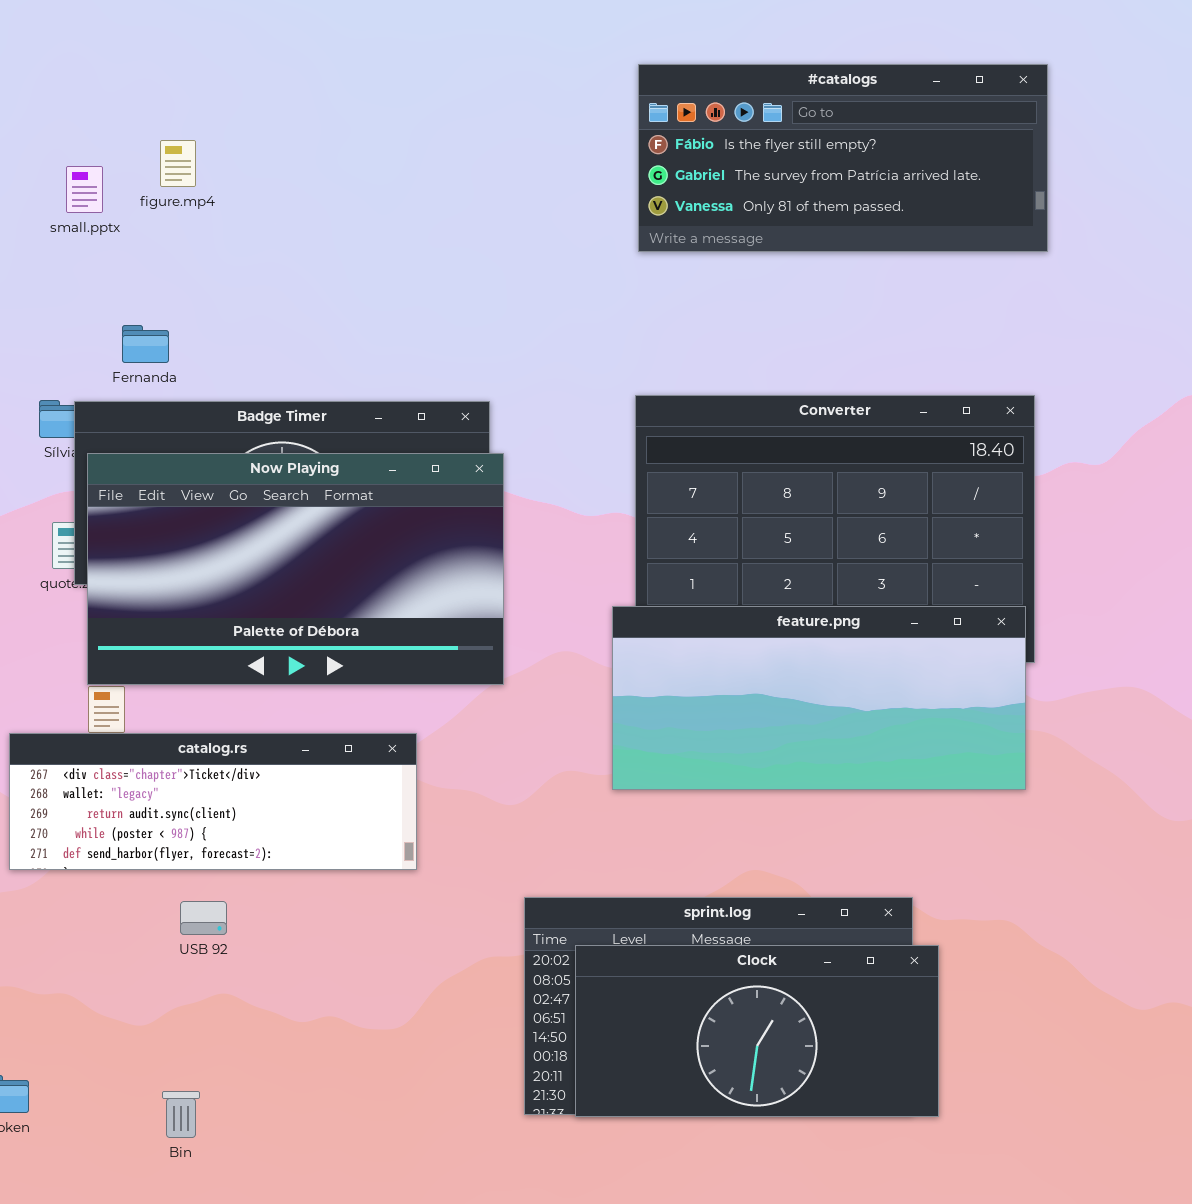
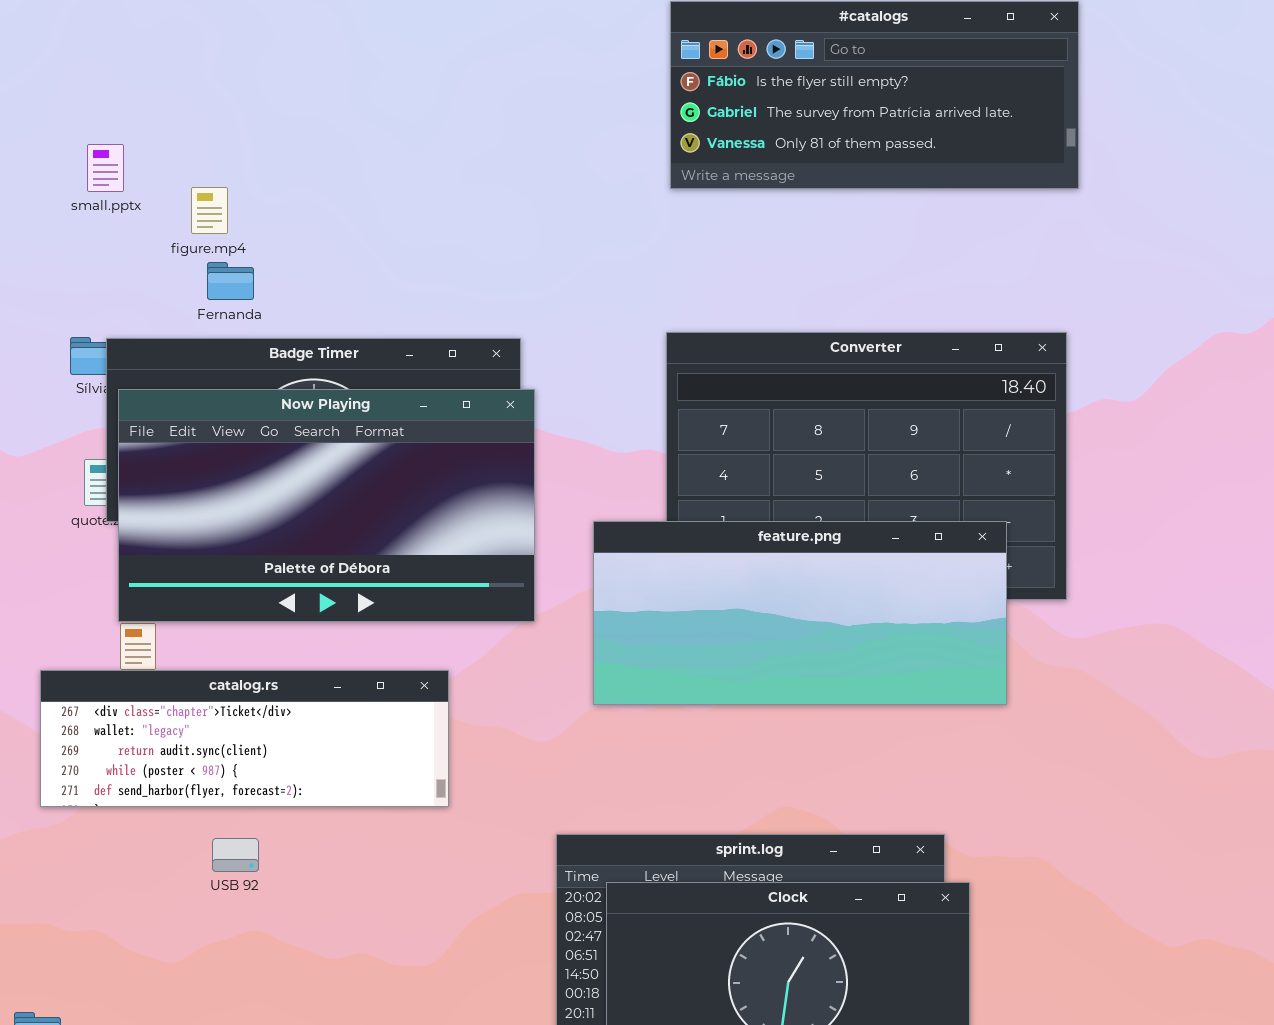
figure.mp4: [160,140,196,187] -> [191,187,228,234], moved
small.pptx: [66,166,103,213] -> [87,144,124,192], moved
Fernanda: [122,325,169,363] -> [207,262,254,300], moved
feature.png: [612,606,1026,790] -> [593,521,1007,705], moved

